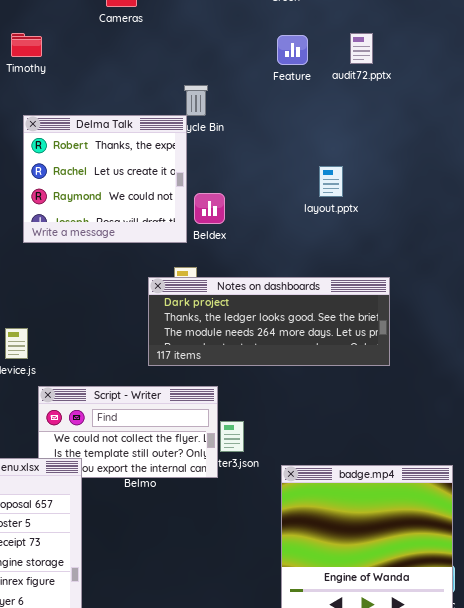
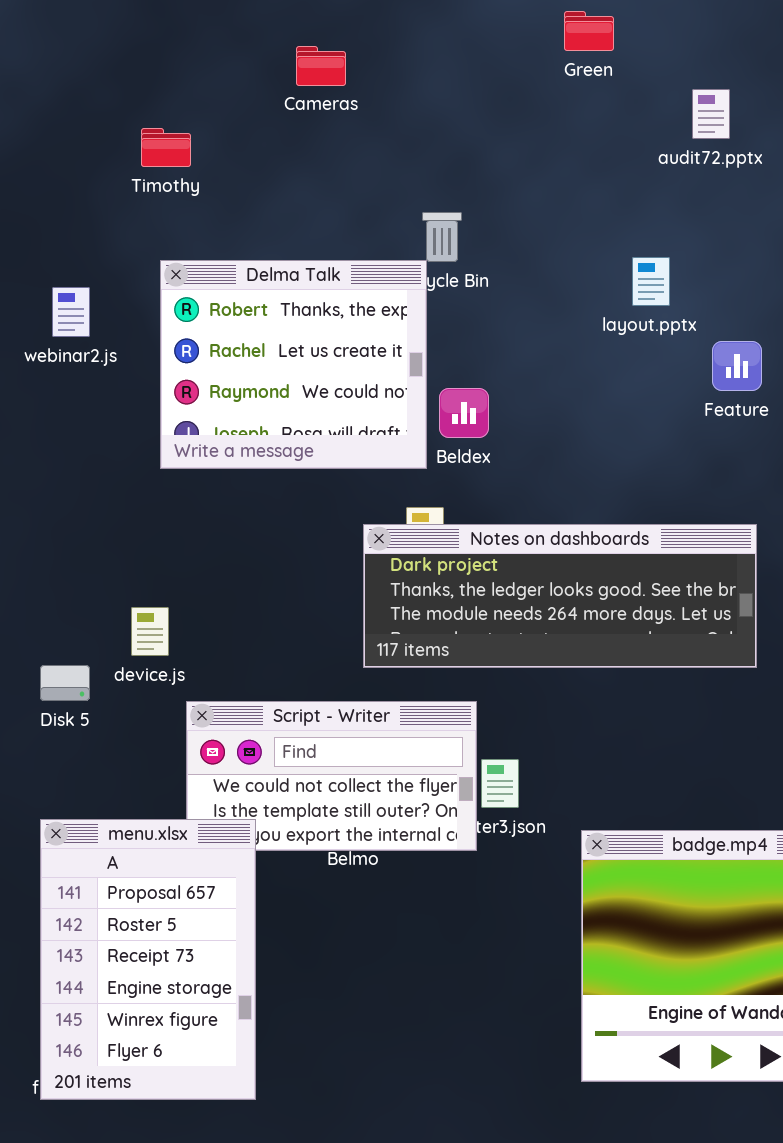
audit72.pptx: [350,33,373,64] -> [692,89,730,139], moved
Feature: [277,35,308,65] -> [712,341,762,391], moved
layout.pptx: [319,166,343,197] -> [632,257,670,306], moved

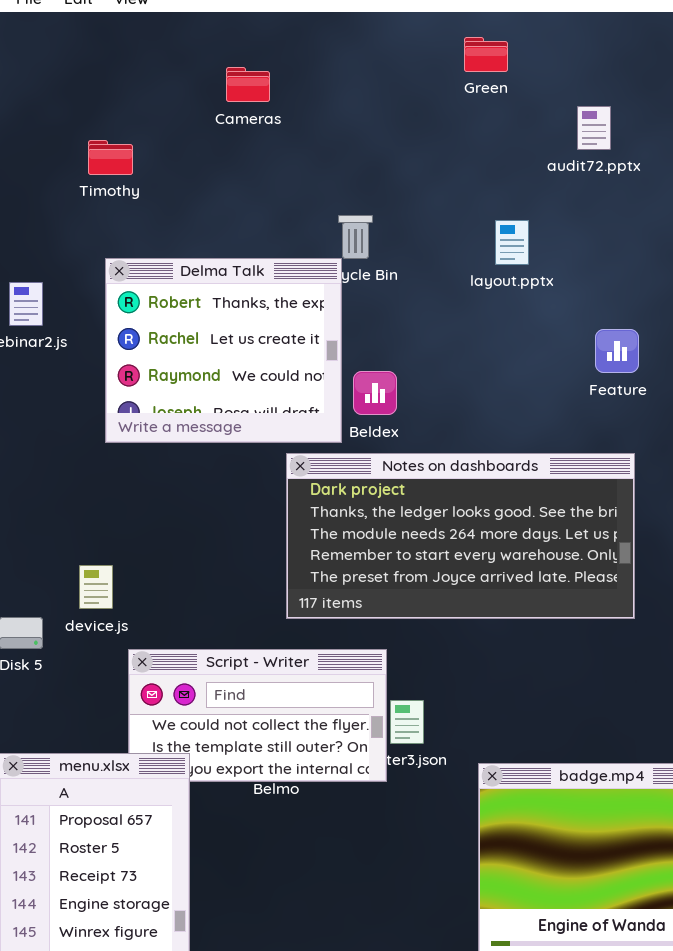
layout.pptx: [632,257,670,306] -> [495,220,529,265], moved
Notes on dashboards: [363,524,757,668] -> [286,453,635,619], resized

